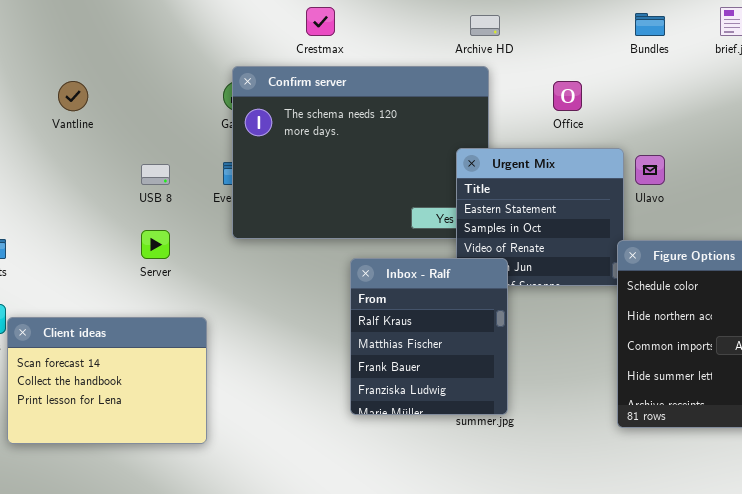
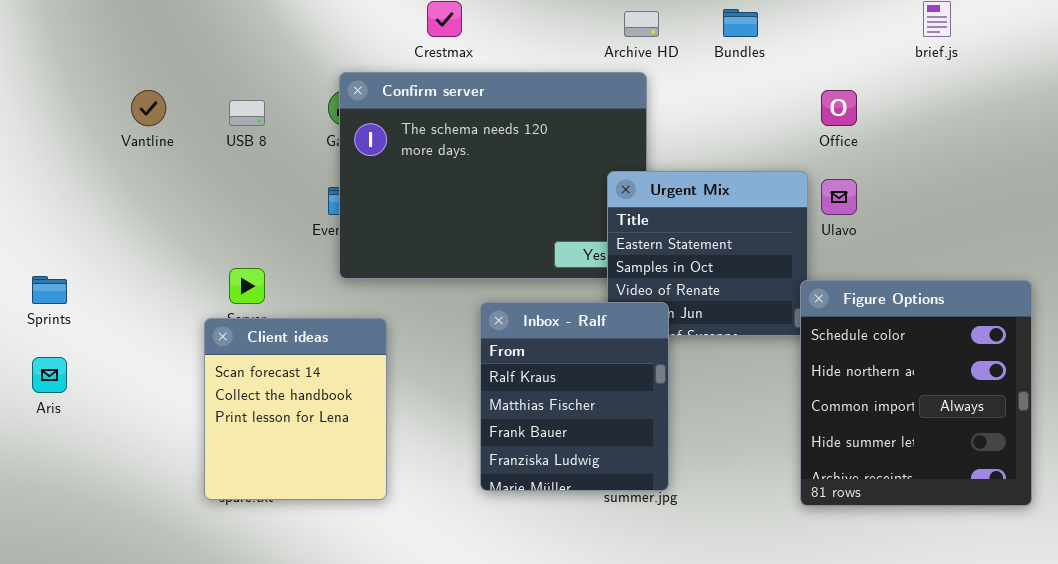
Bundles: [635,13,665,36] -> [723,9,758,37], moved
Office: [553,81,582,111] -> [821,90,857,126], moved
USB 8: [141,164,170,185] -> [229,100,265,126], moved
Client ideas: [7,317,207,444] -> [204,318,387,500], moved, resized

